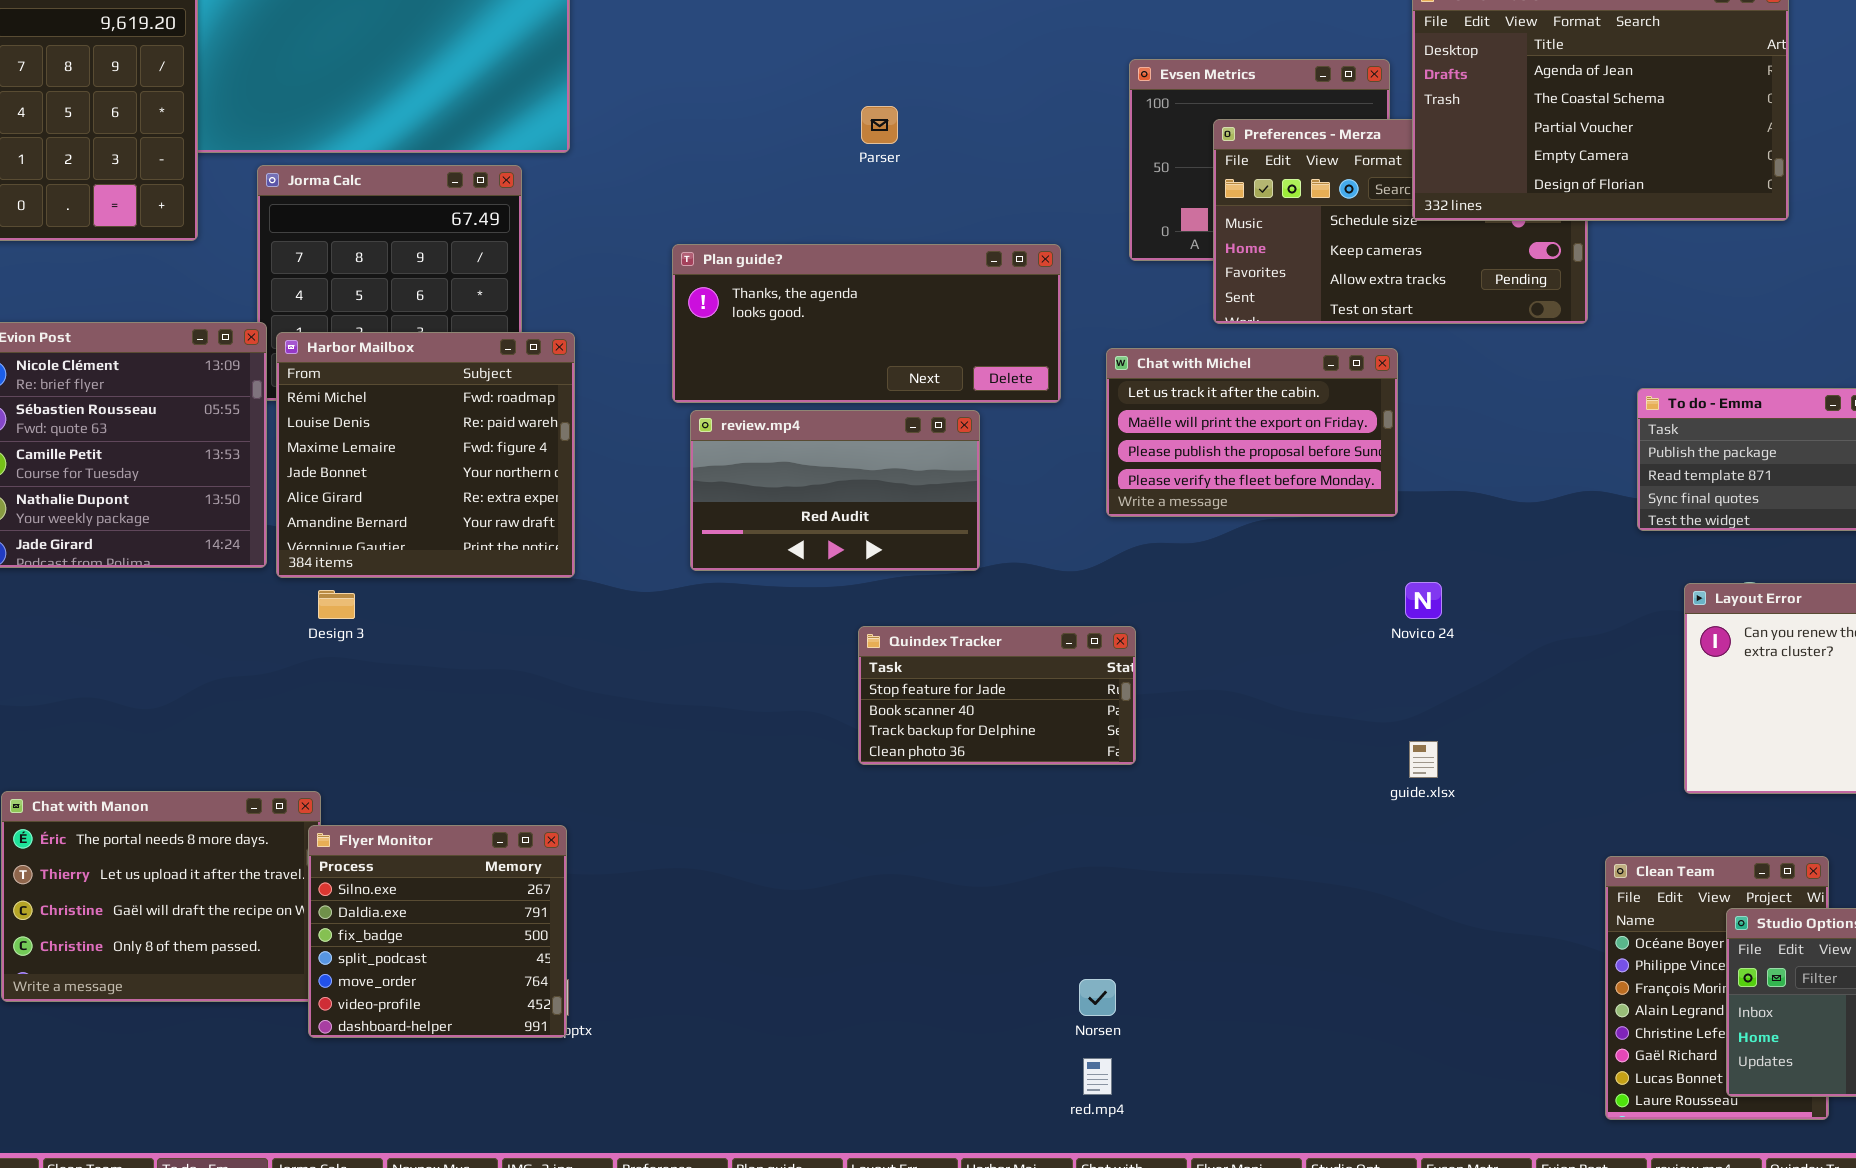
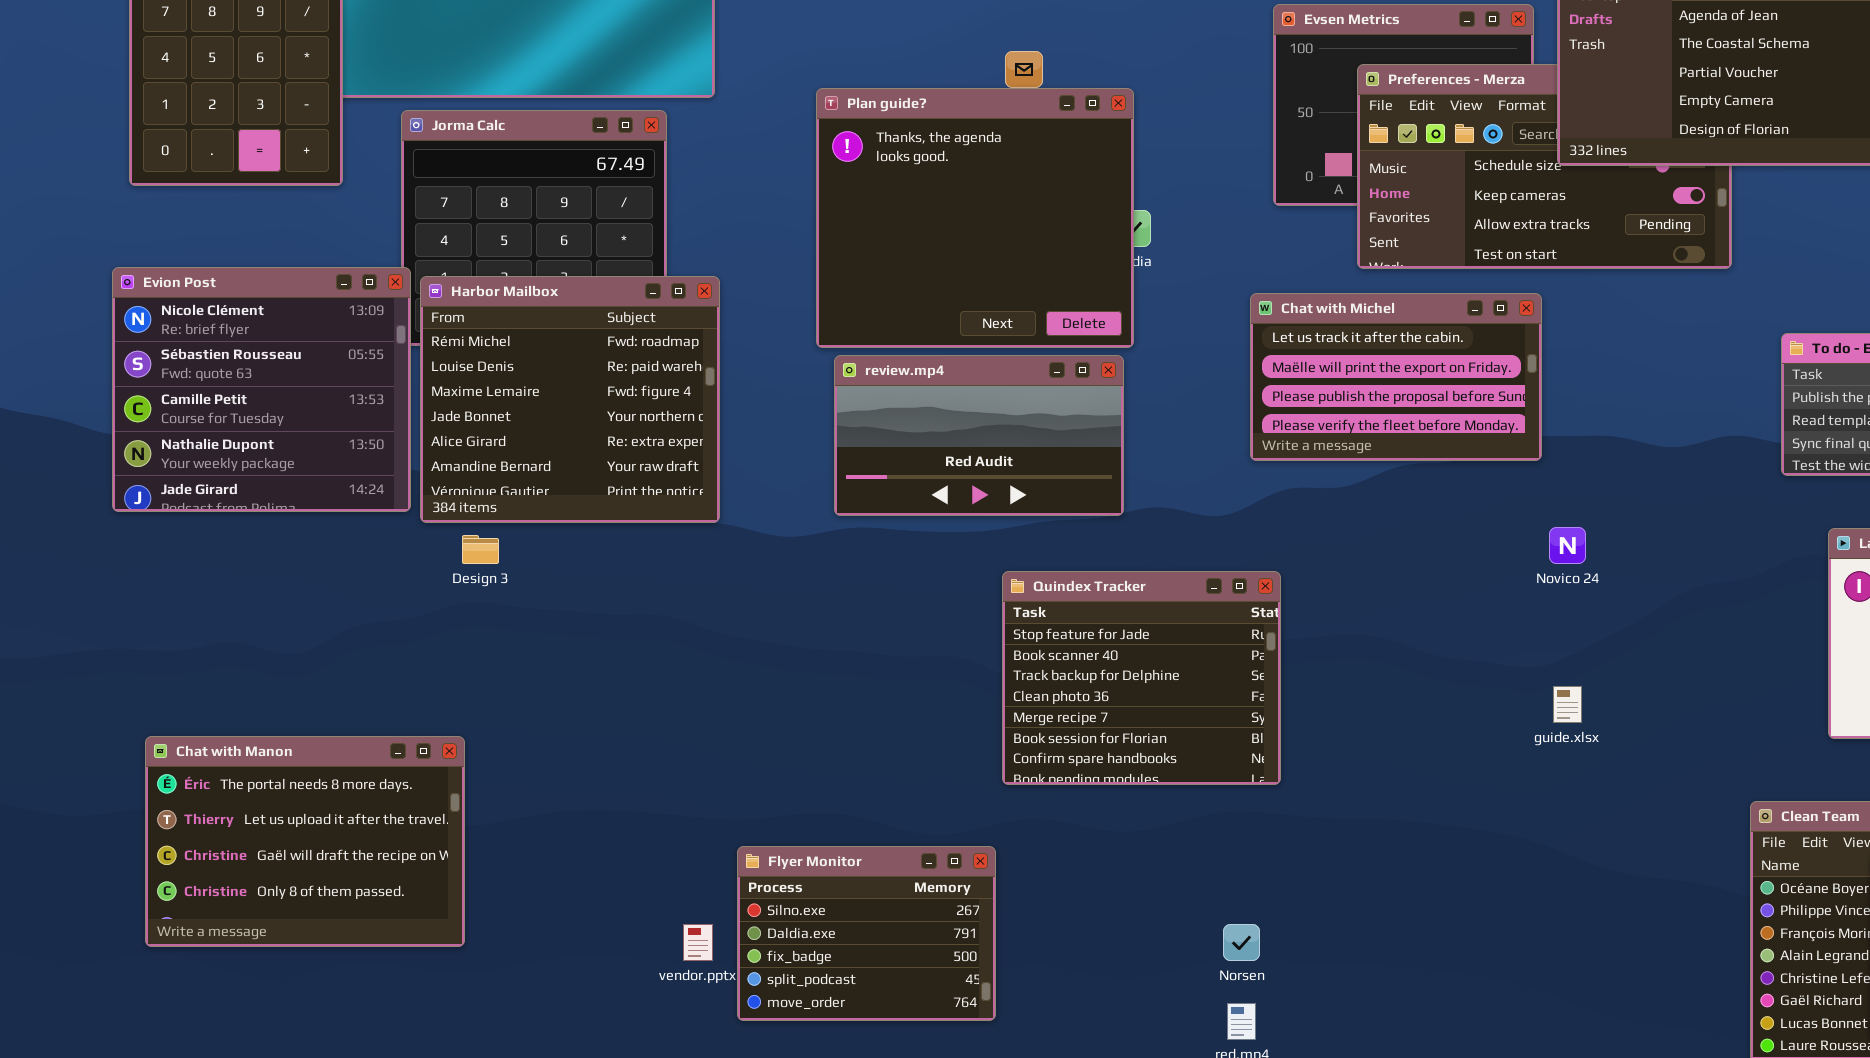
Plan guide?: [672,244,1061,403] -> [816,88,1134,348], resized
Quindex Tracker: [858,626,1136,765] -> [1002,571,1281,785], resized
Flyer Monitor: [308,825,567,1038] -> [737,846,996,1021], moved, resized

